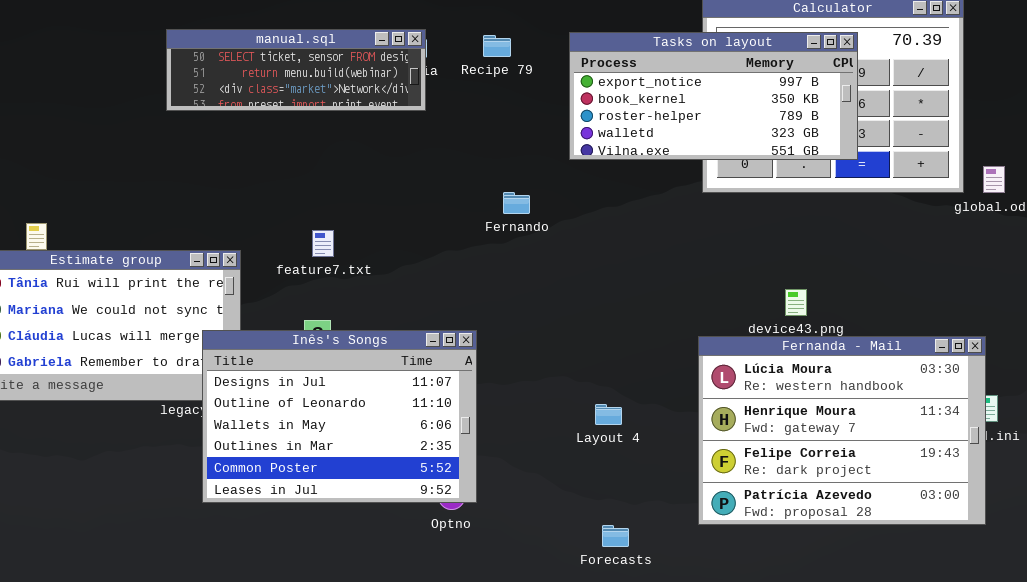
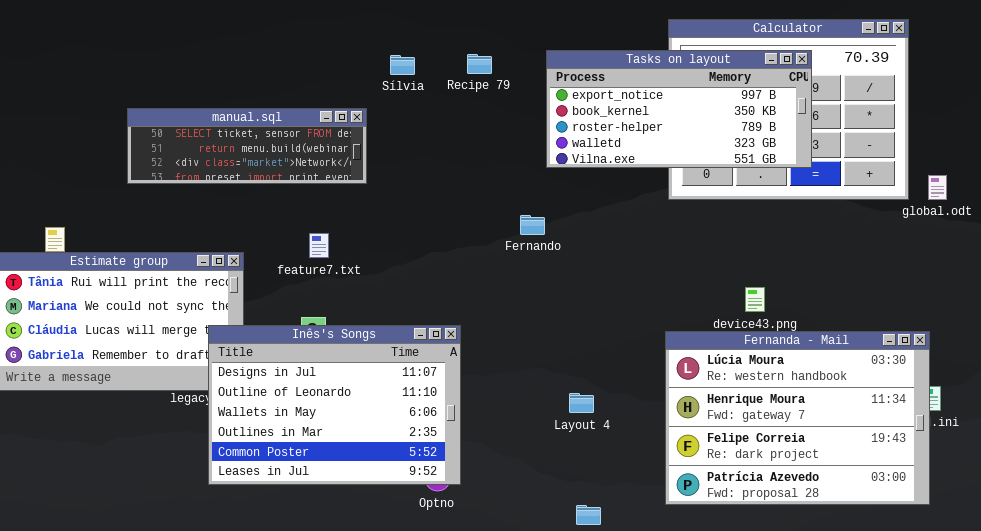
manual.sql: [166,29,426,111] -> [127,108,367,184], moved
Fernando: [503,192,530,214] -> [520,215,545,235], moved

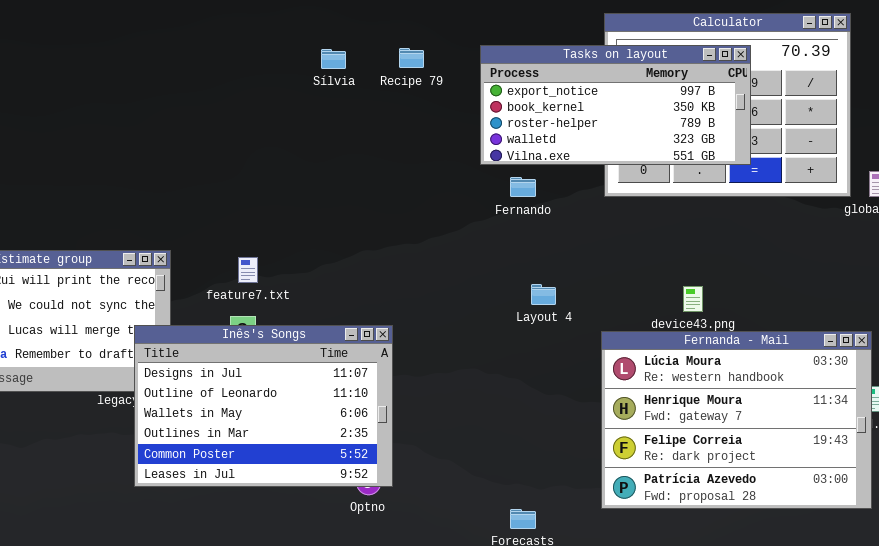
manual.sql: [127,108,367,184] -> none, closed
Fernando: [520,215,545,235] -> [510,177,536,197], moved
feature7.txt: [309,233,329,258] -> [238,257,258,283], moved
Layout 4: [569,393,594,413] -> [531,284,556,305], moved

